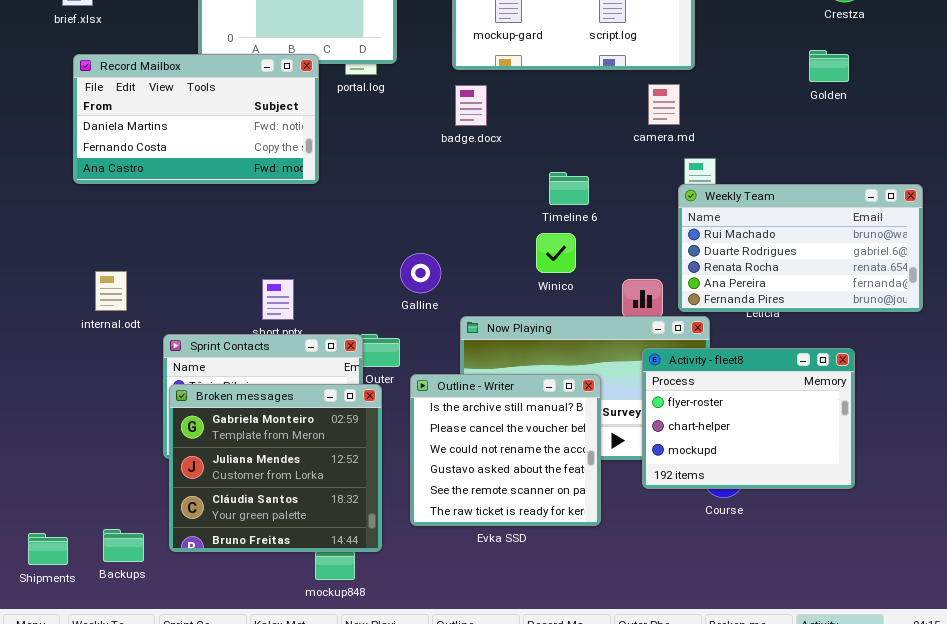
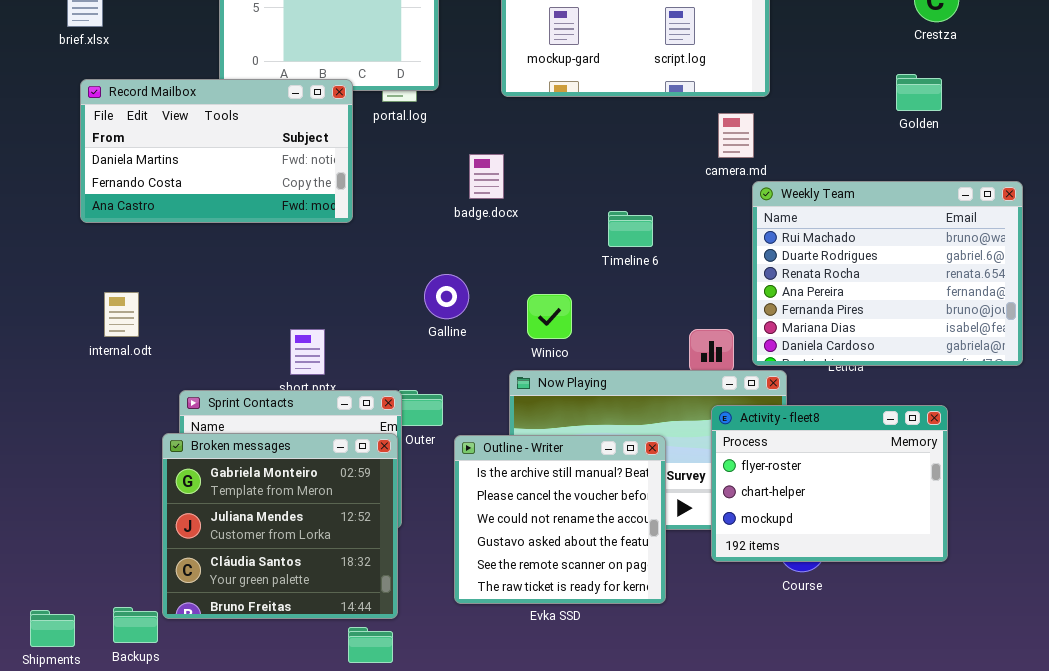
badge.docx: [455,85,487,126] -> [469,154,504,199], moved
Weekly Team: [678,184,923,312] -> [752,181,1023,366], resized
Winico: [536,233,576,273] -> [527,294,572,339], moved
Galline: [400,253,441,293] -> [424,274,469,319], moved
internal.odt: [95,271,127,311] -> [104,292,139,337], moved
Broken messages: [169,384,382,552] -> [162,433,398,619], moved

